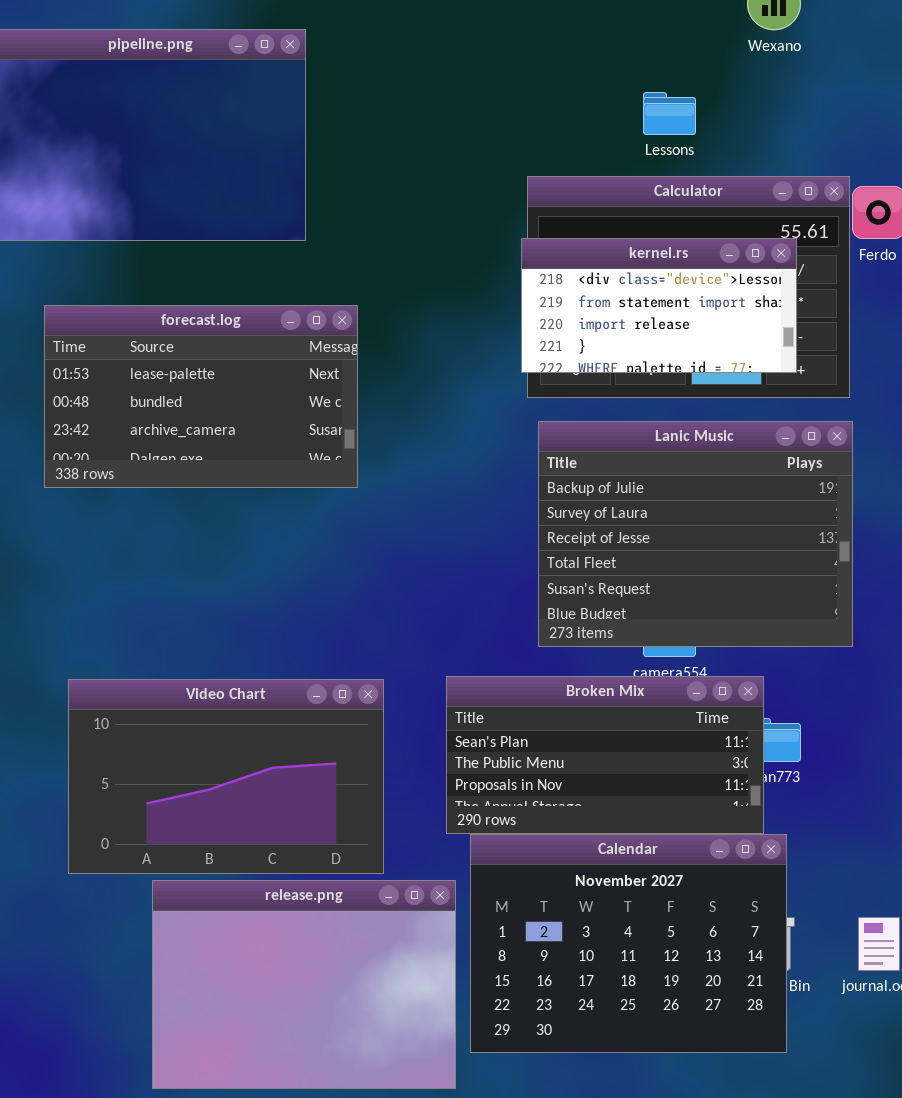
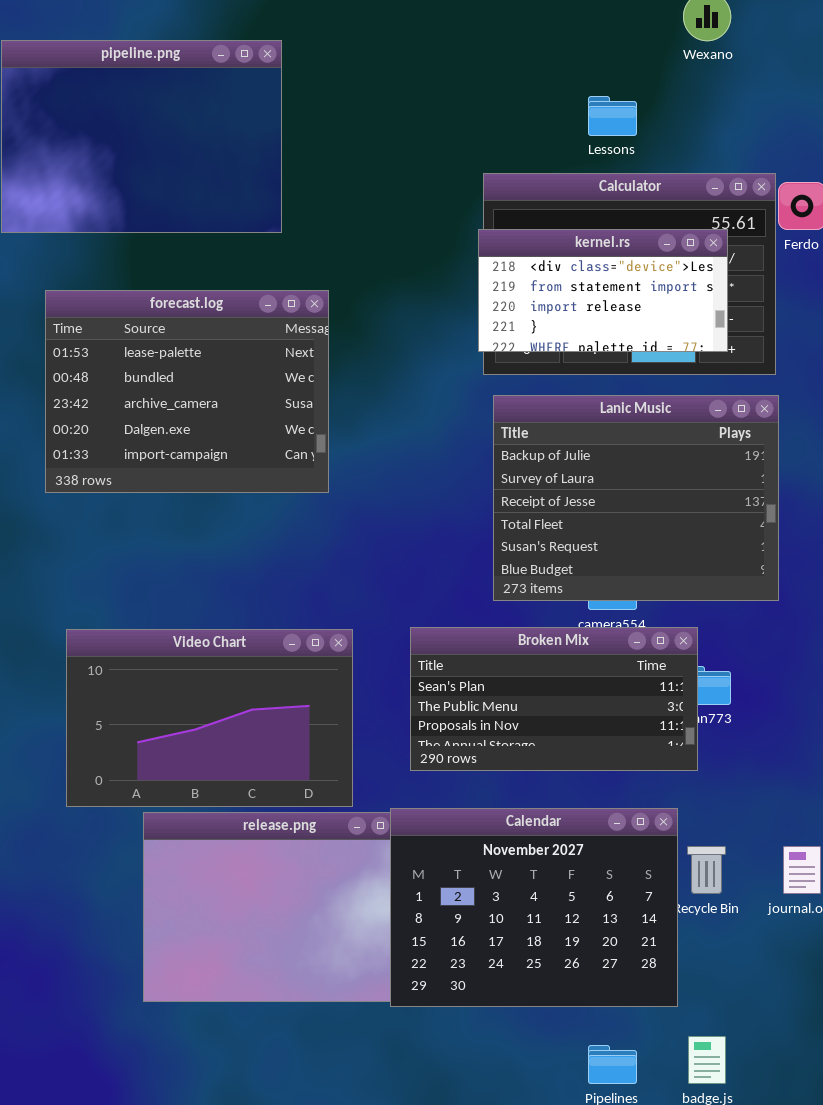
forecast.log: [44,305,358,488] -> [45,290,329,493], resized
Calendar: [470,834,787,1053] -> [390,808,678,1007], moved

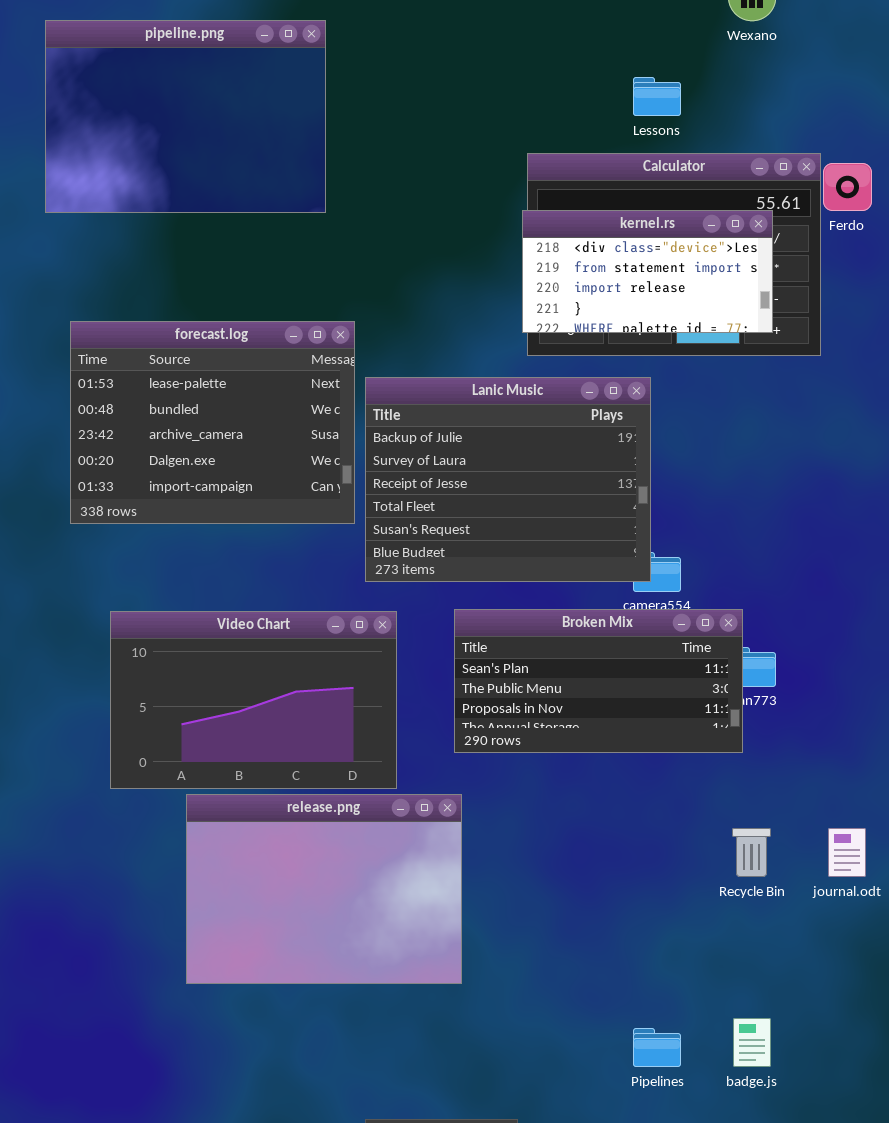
forecast.log: [45,290,329,493] -> [70,321,355,524], moved
Lanic Music: [493,395,779,601] -> [365,377,651,582], moved
Calendar: [390,808,678,1007] -> none, closed

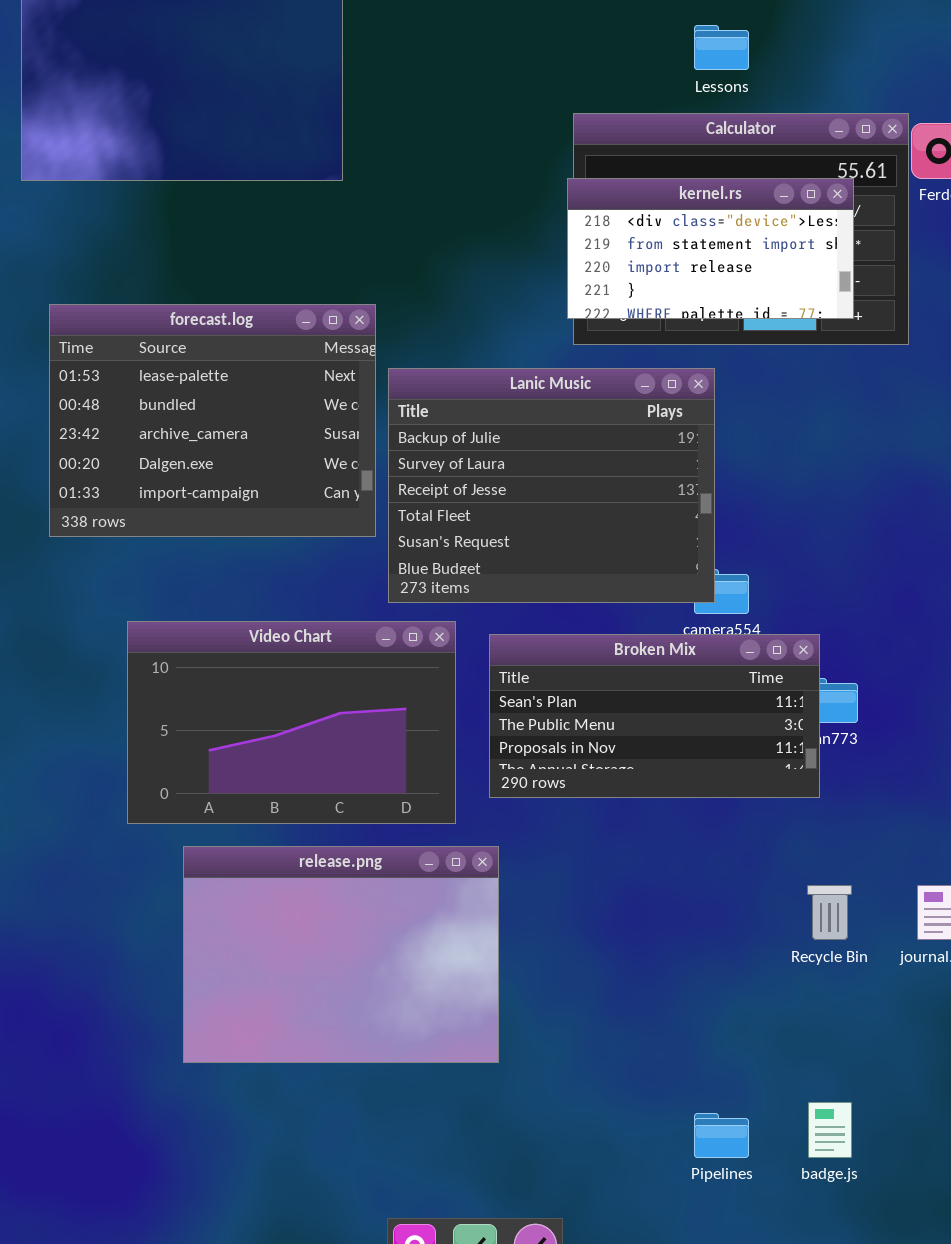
Video Chart: [110,611,397,789] -> [127,621,456,824], moved

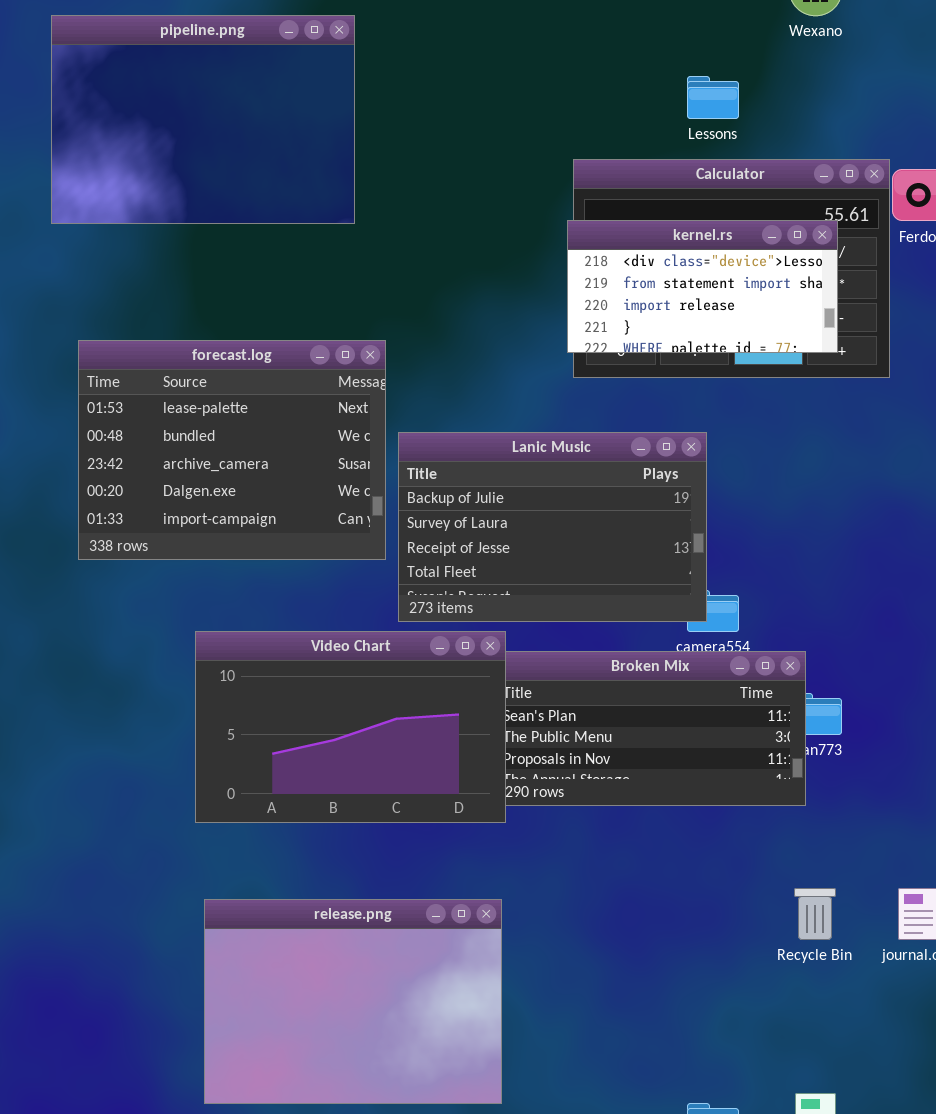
Lanic Music: [388,368,715,603] -> [398,432,707,622], resized
Video Chart: [127,621,456,824] -> [195,631,506,823], moved
release.png: [183,846,499,1063] -> [204,899,502,1104], moved

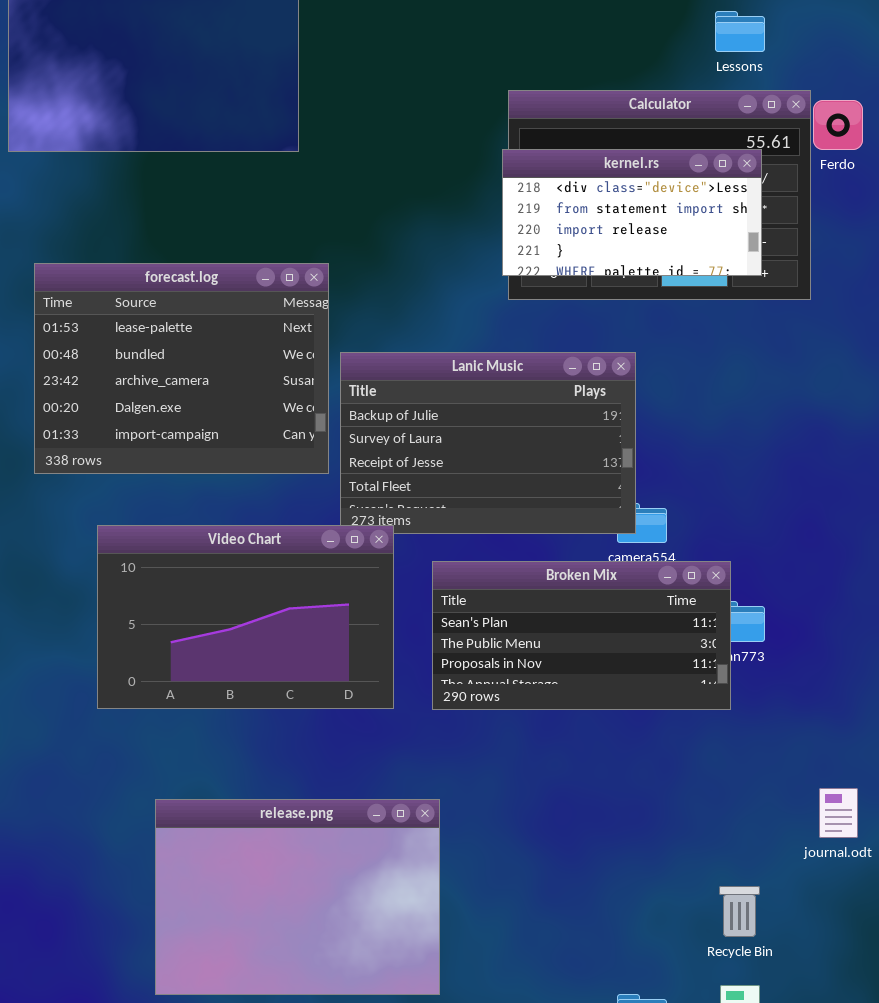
Lessons: [687,76,739,119] -> [715,11,765,52], moved
Video Chart: [195,631,506,823] -> [97,525,394,709], moved
Recycle Bin: [794,888,836,940] -> [719,886,760,937], moved

